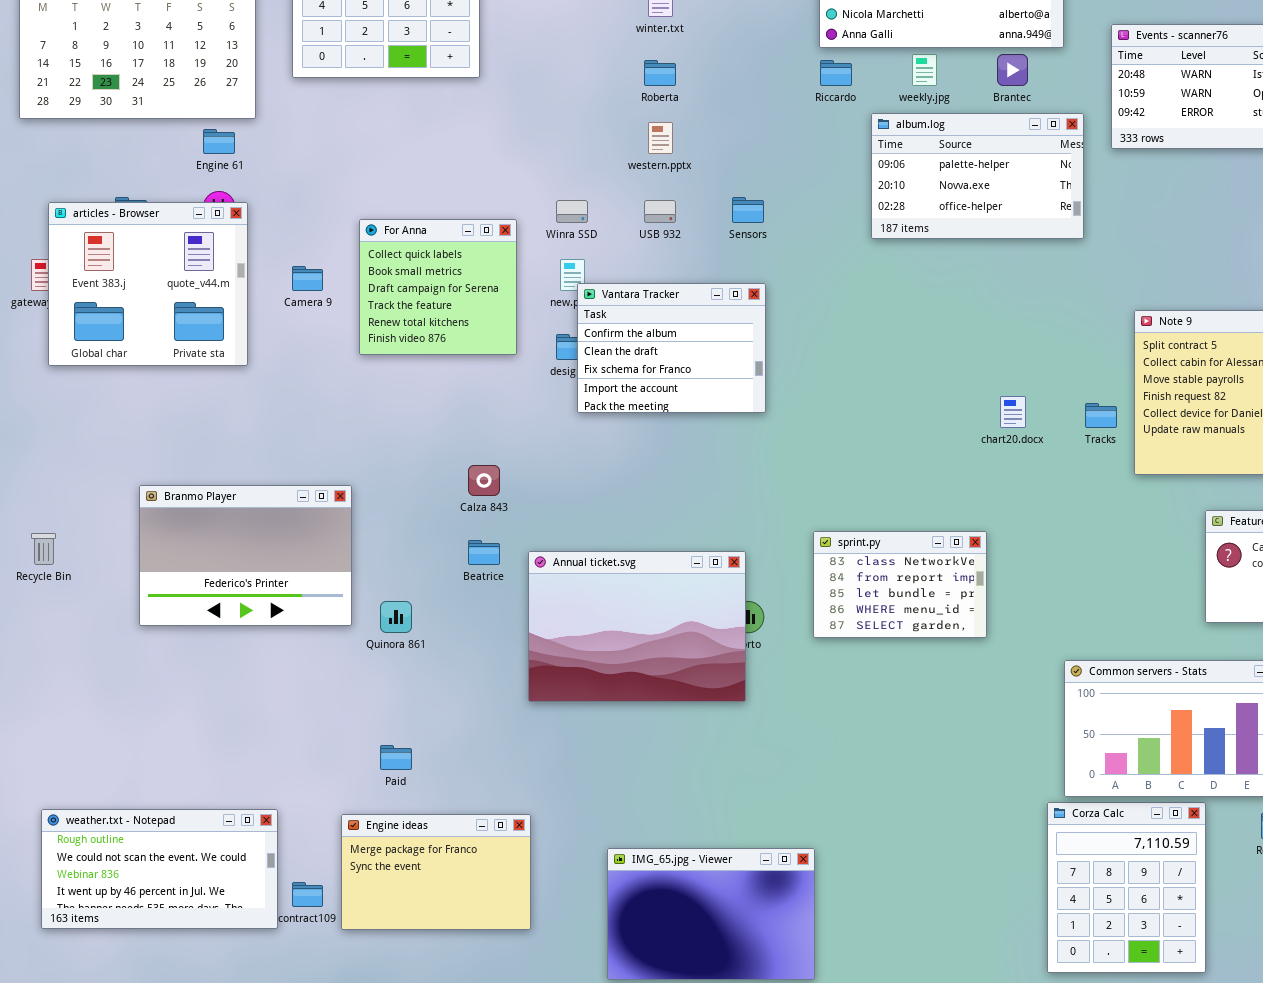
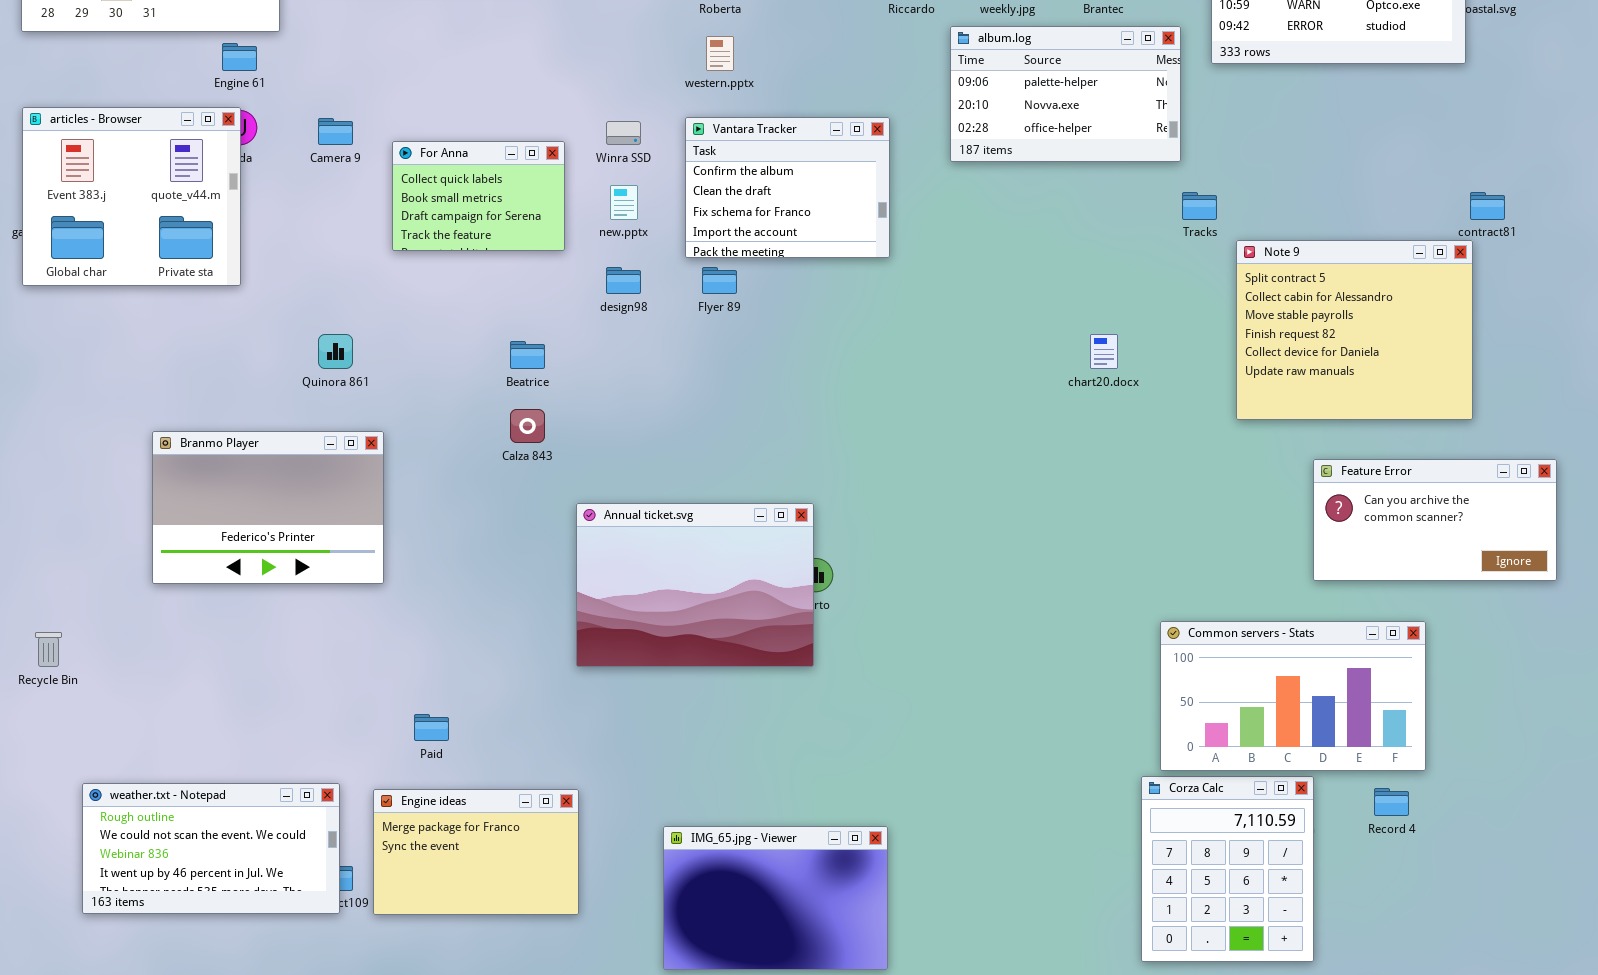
articles - Browser: [48,202,248,366] -> [22,107,241,286], moved
For Anna: [359,219,517,355] -> [392,141,565,251], resized
Camera 9: [292,266,323,291] -> [318,118,353,145], moved
Vantara Tracker: [577,283,766,413] -> [685,117,890,258], moved
Tracks: [1085,403,1117,428] -> [1182,192,1217,220], moved
sprint.py: [813,531,987,638] -> none, closed
Recycle Bin: [31,533,56,565] -> [35,632,62,667], moved
Beatrice: [468,540,500,565] -> [510,341,545,369], moved
Quinora 861: [380,601,412,633] -> [318,334,353,369], moved
weather.txt - Notepad: [41,809,278,929] -> [82,783,340,914], moved

